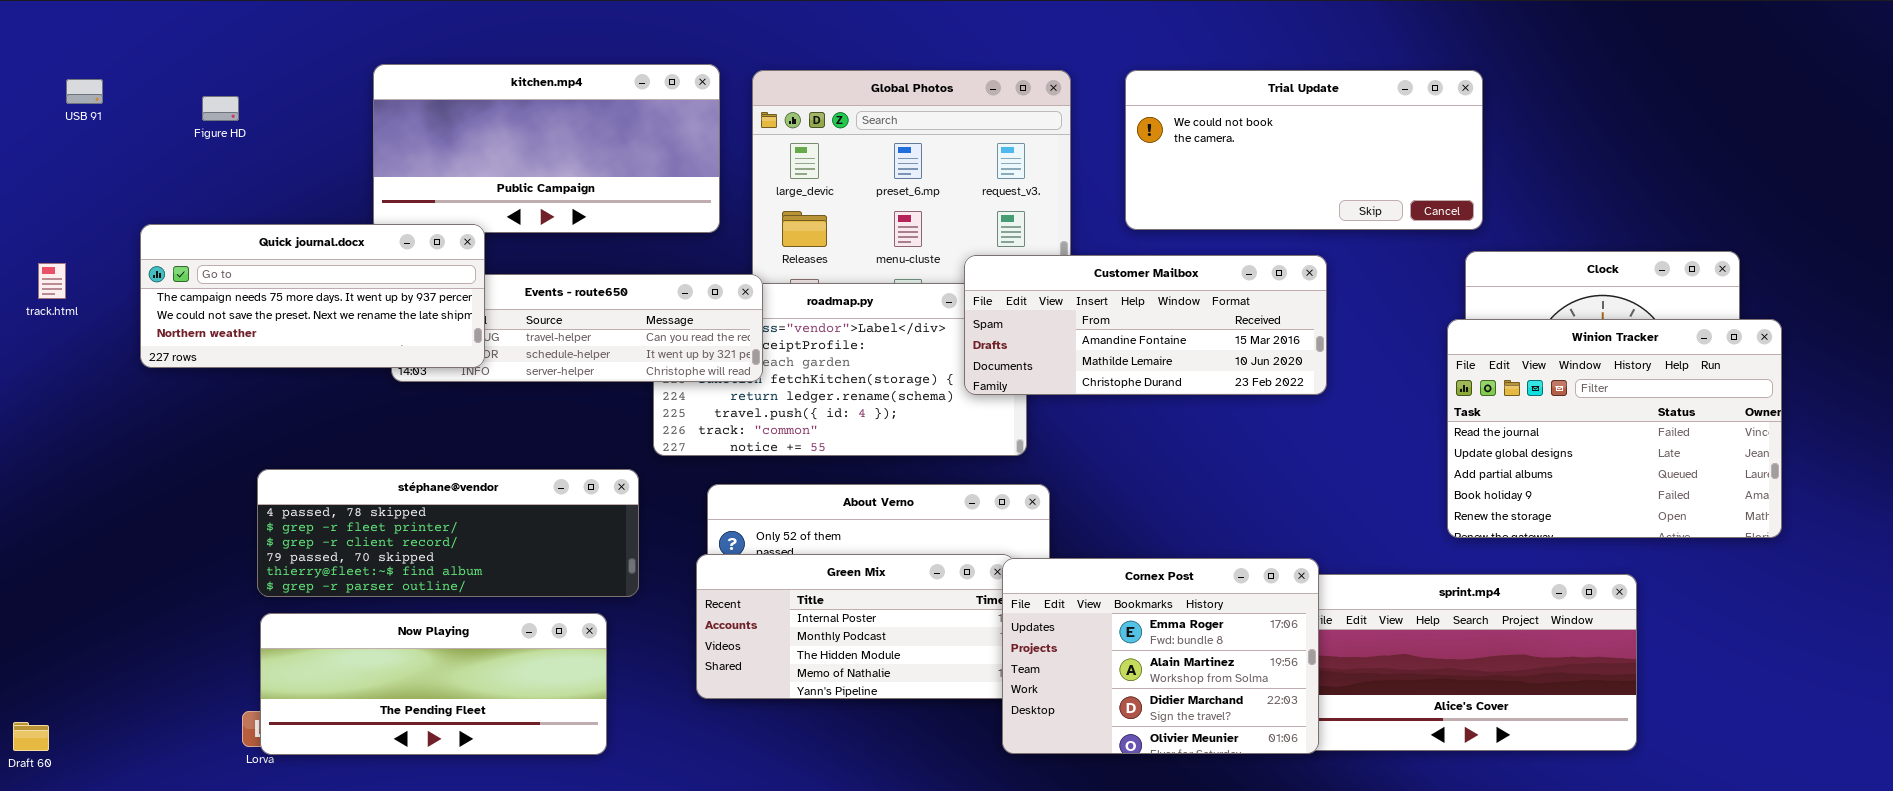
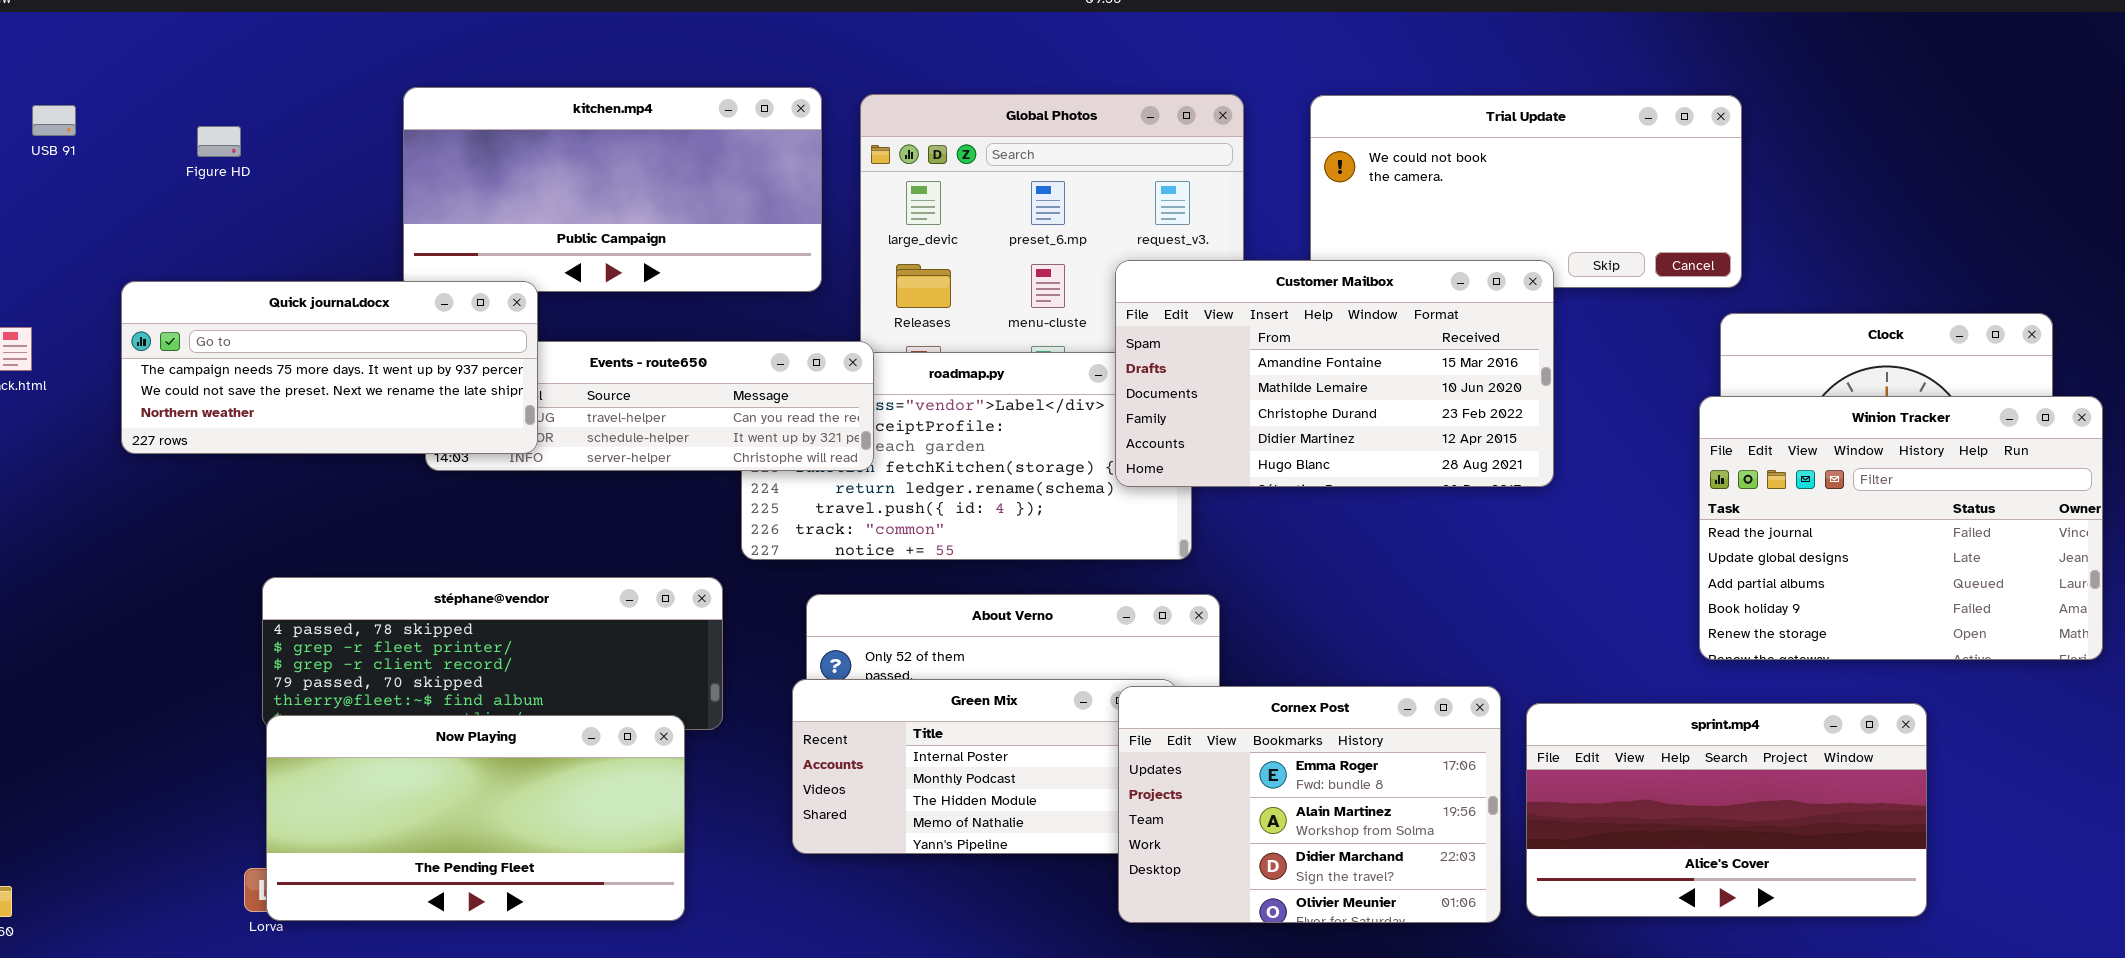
Customer Mailbox: [964,255,1327,395] -> [1115,260,1554,487], resized
Cornex Post: [1002,558,1319,754] -> [1118,686,1501,923], moved
Now Playing: [260,613,607,755] -> [266,715,685,921], resized

